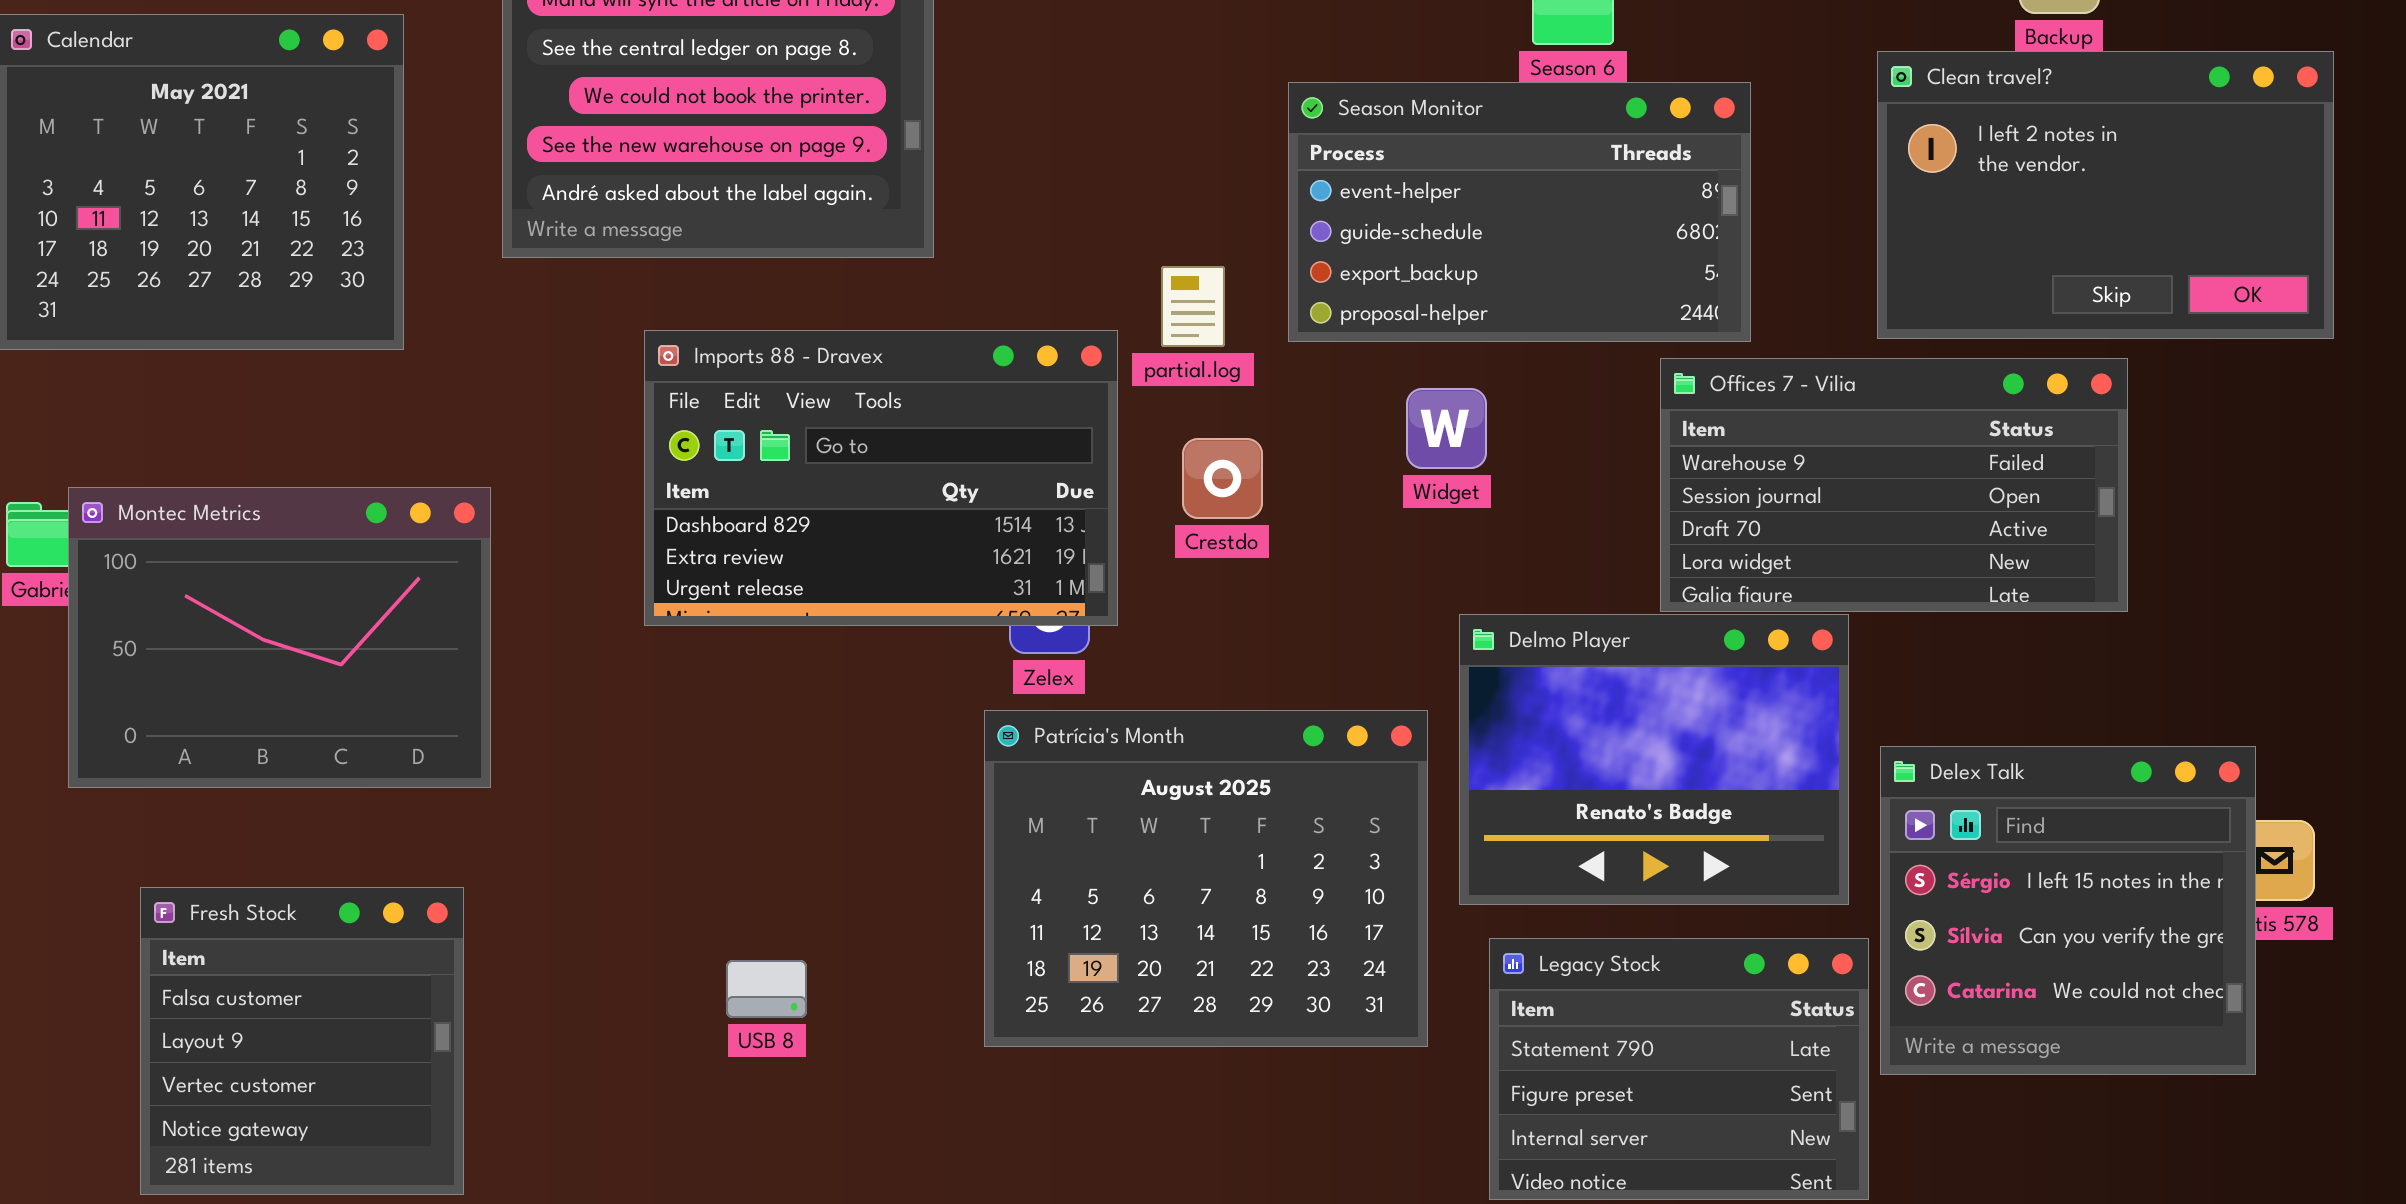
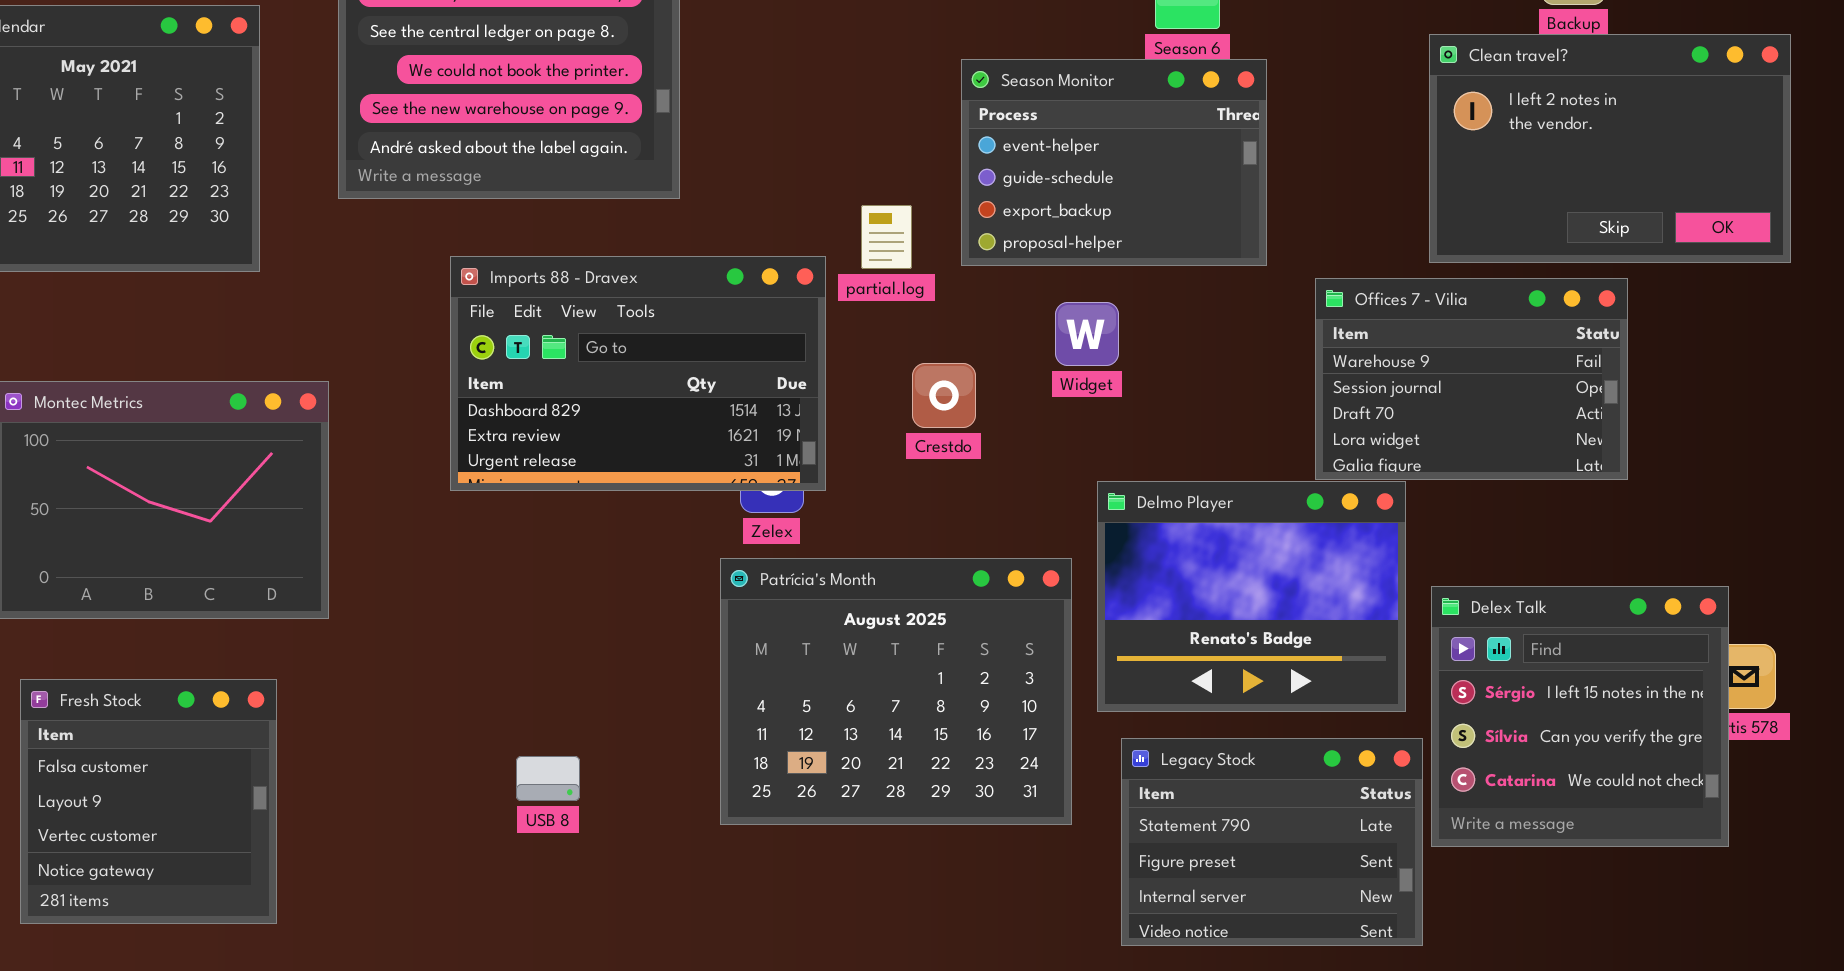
Season Monitor: [1288,82,1751,342] -> [961,59,1267,266], resized
Offices 7 - Vilia: [1660,358,2128,612] -> [1315,278,1628,480], resized
Crestdo: [1182,438,1263,519] -> [912,363,976,428], moved
Fresh Stock: [140,887,464,1195] -> [20,679,277,924], moved

